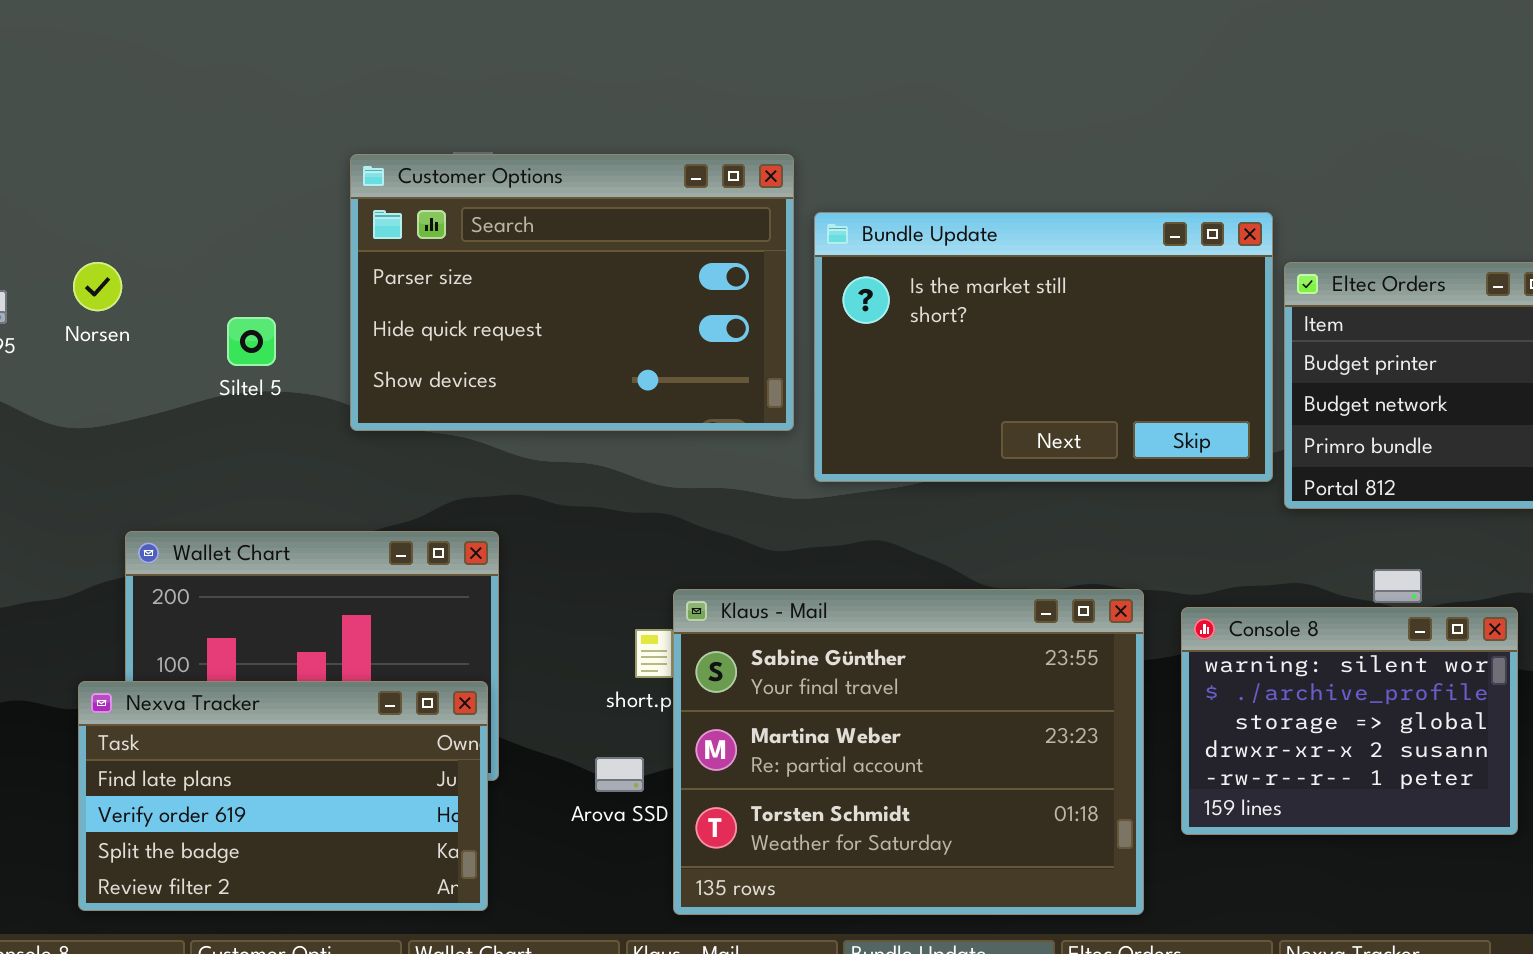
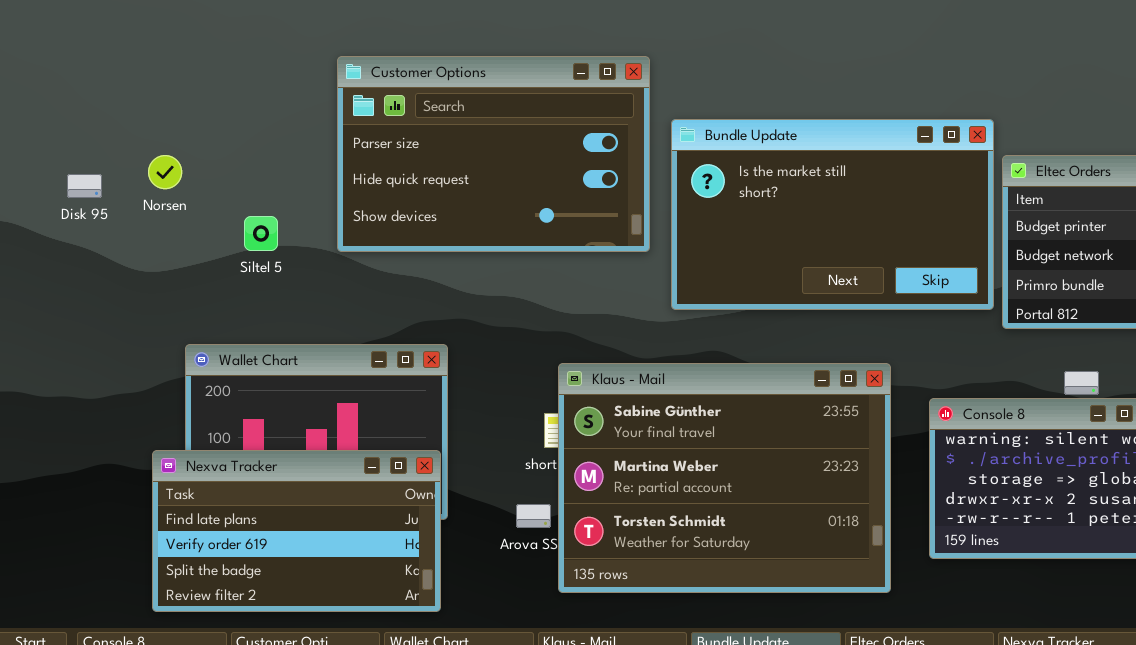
Customer Options: [350,154,794,431] -> [337,56,650,252], moved
Siltel 5: [227,317,276,366] -> [244,216,278,251], moved
Klaus - Mail: [673,589,1144,915] -> [558,363,891,593], moved

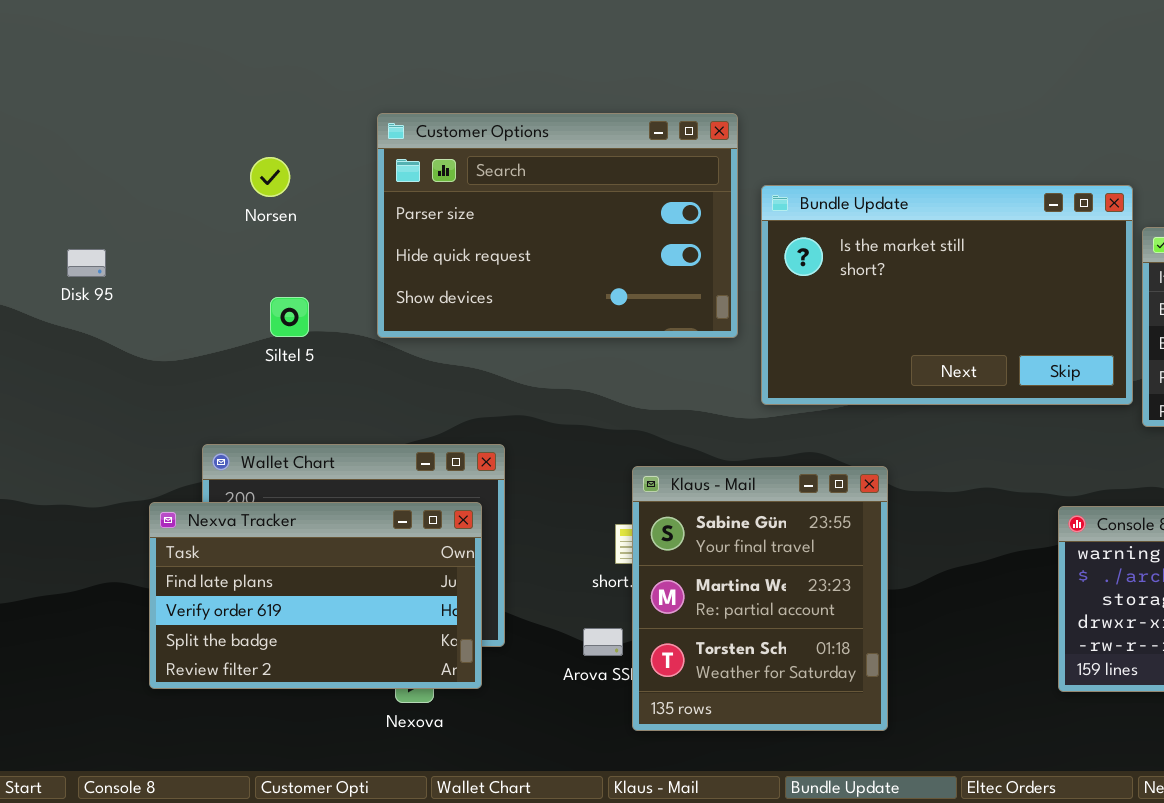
Norsen: [148,155,182,189] -> [250,157,290,197], moved
Klaus - Mail: [558,363,891,593] -> [632,466,888,731], resized
Nexva Tracker: [152,450,441,612] -> [149,502,482,689], moved

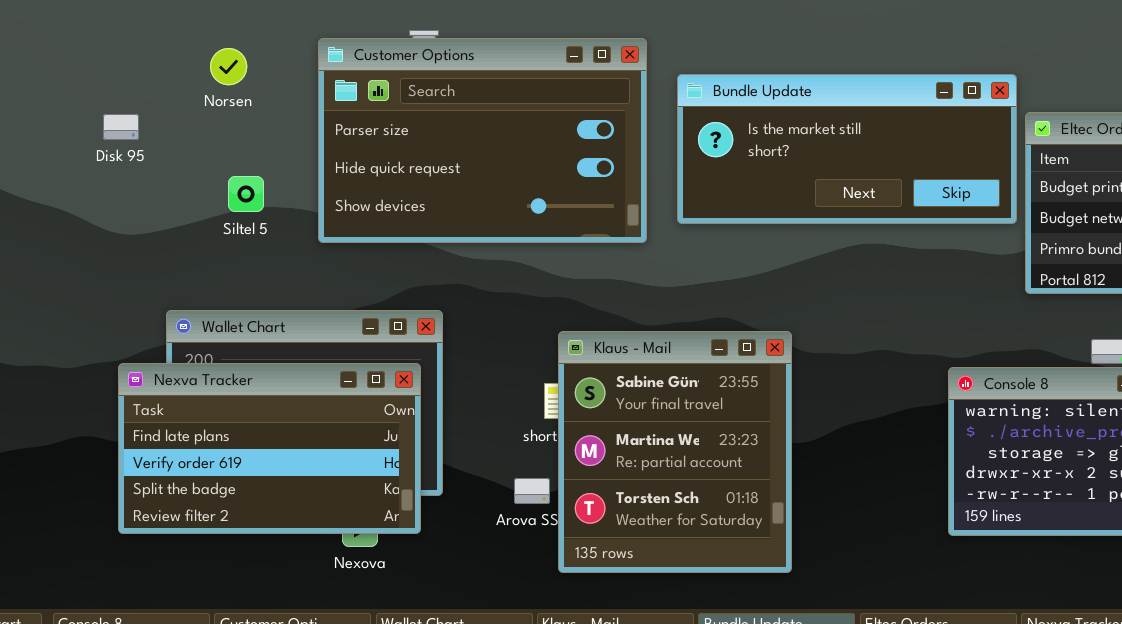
Customer Options: [377,113,738,338] -> [318,38,647,243], moved
Bundle Update: [761,185,1133,405] -> [677,74,1017,224], resized
Disk 95: [67,249,106,277] -> [103,114,139,140], moved

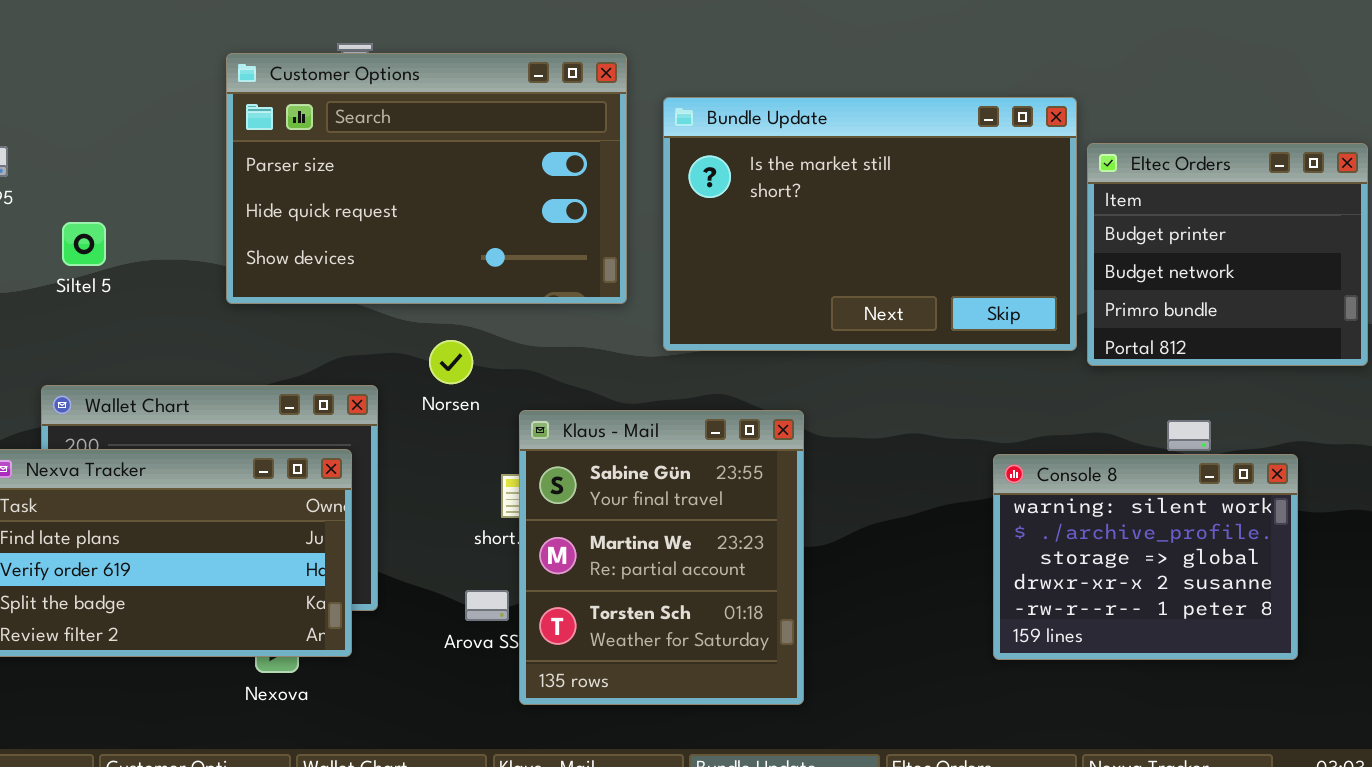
Norsen: [210,48,247,85] -> [429,340,473,384], moved
Bundle Update: [677,74,1017,224] -> [663,97,1077,351], resized
Siltel 5: [228,176,264,212] -> [62,222,106,266], moved

